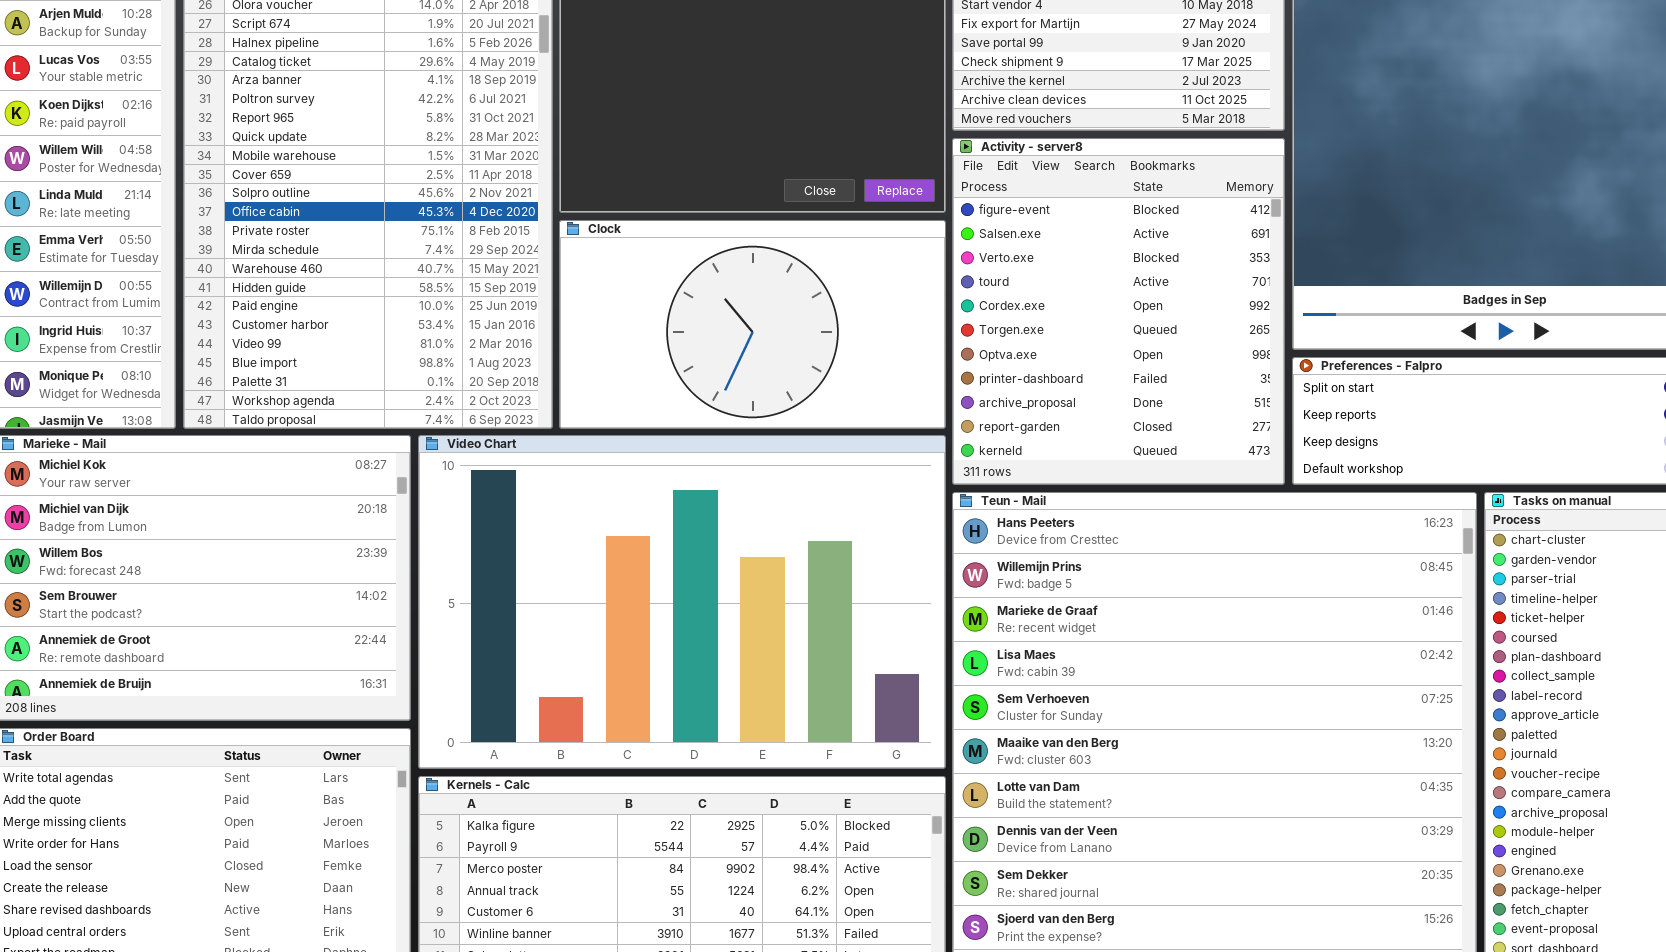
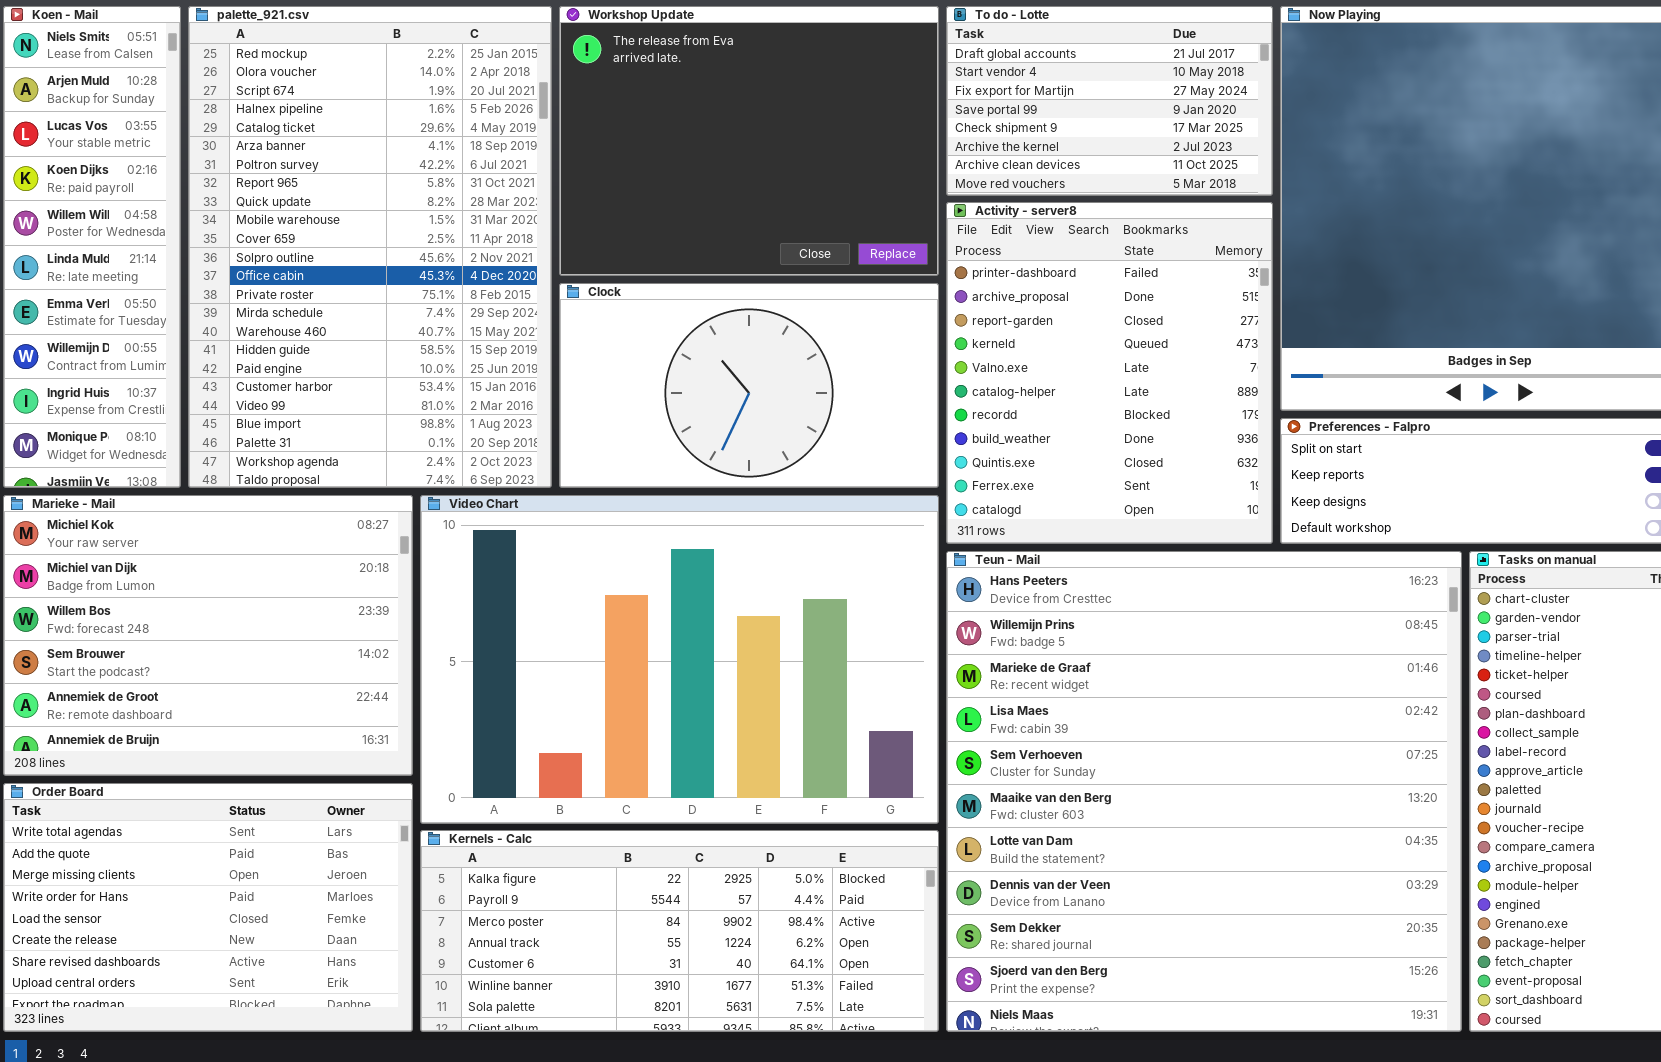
Activity - server8: [952,138,1285,485] -> [946,202,1273,544], scrolled down 7 rows

